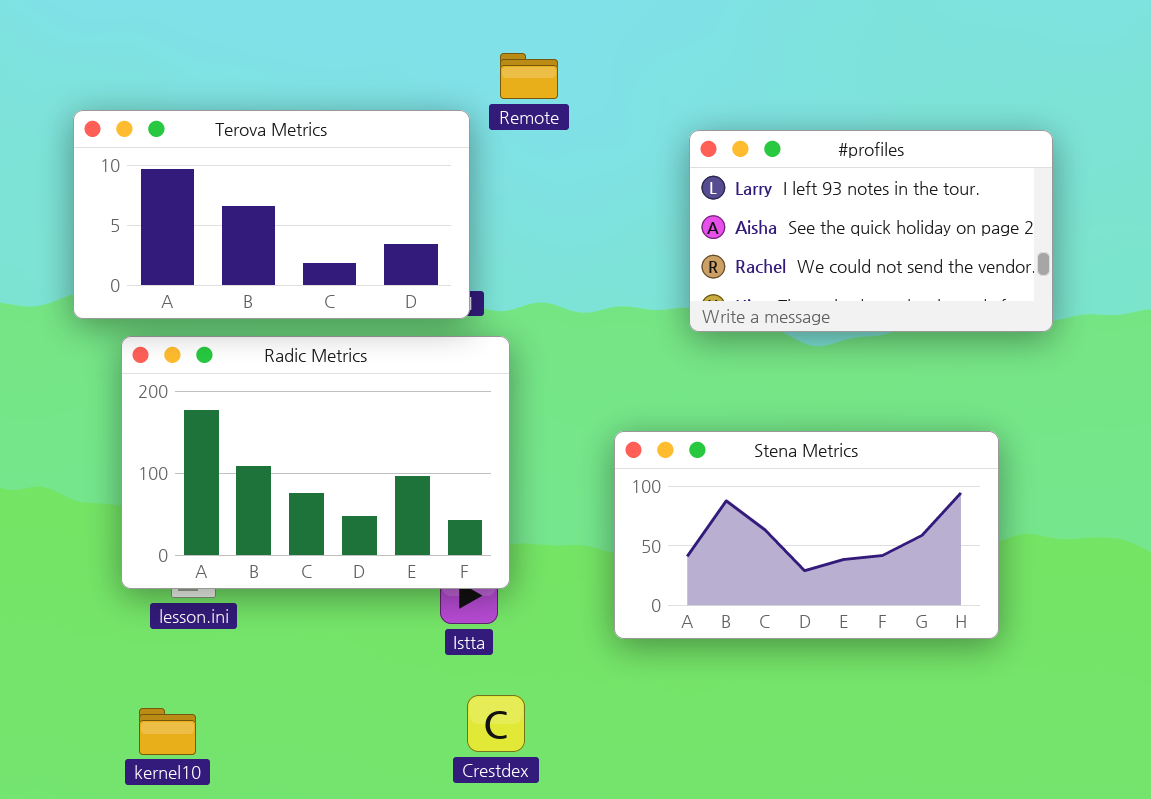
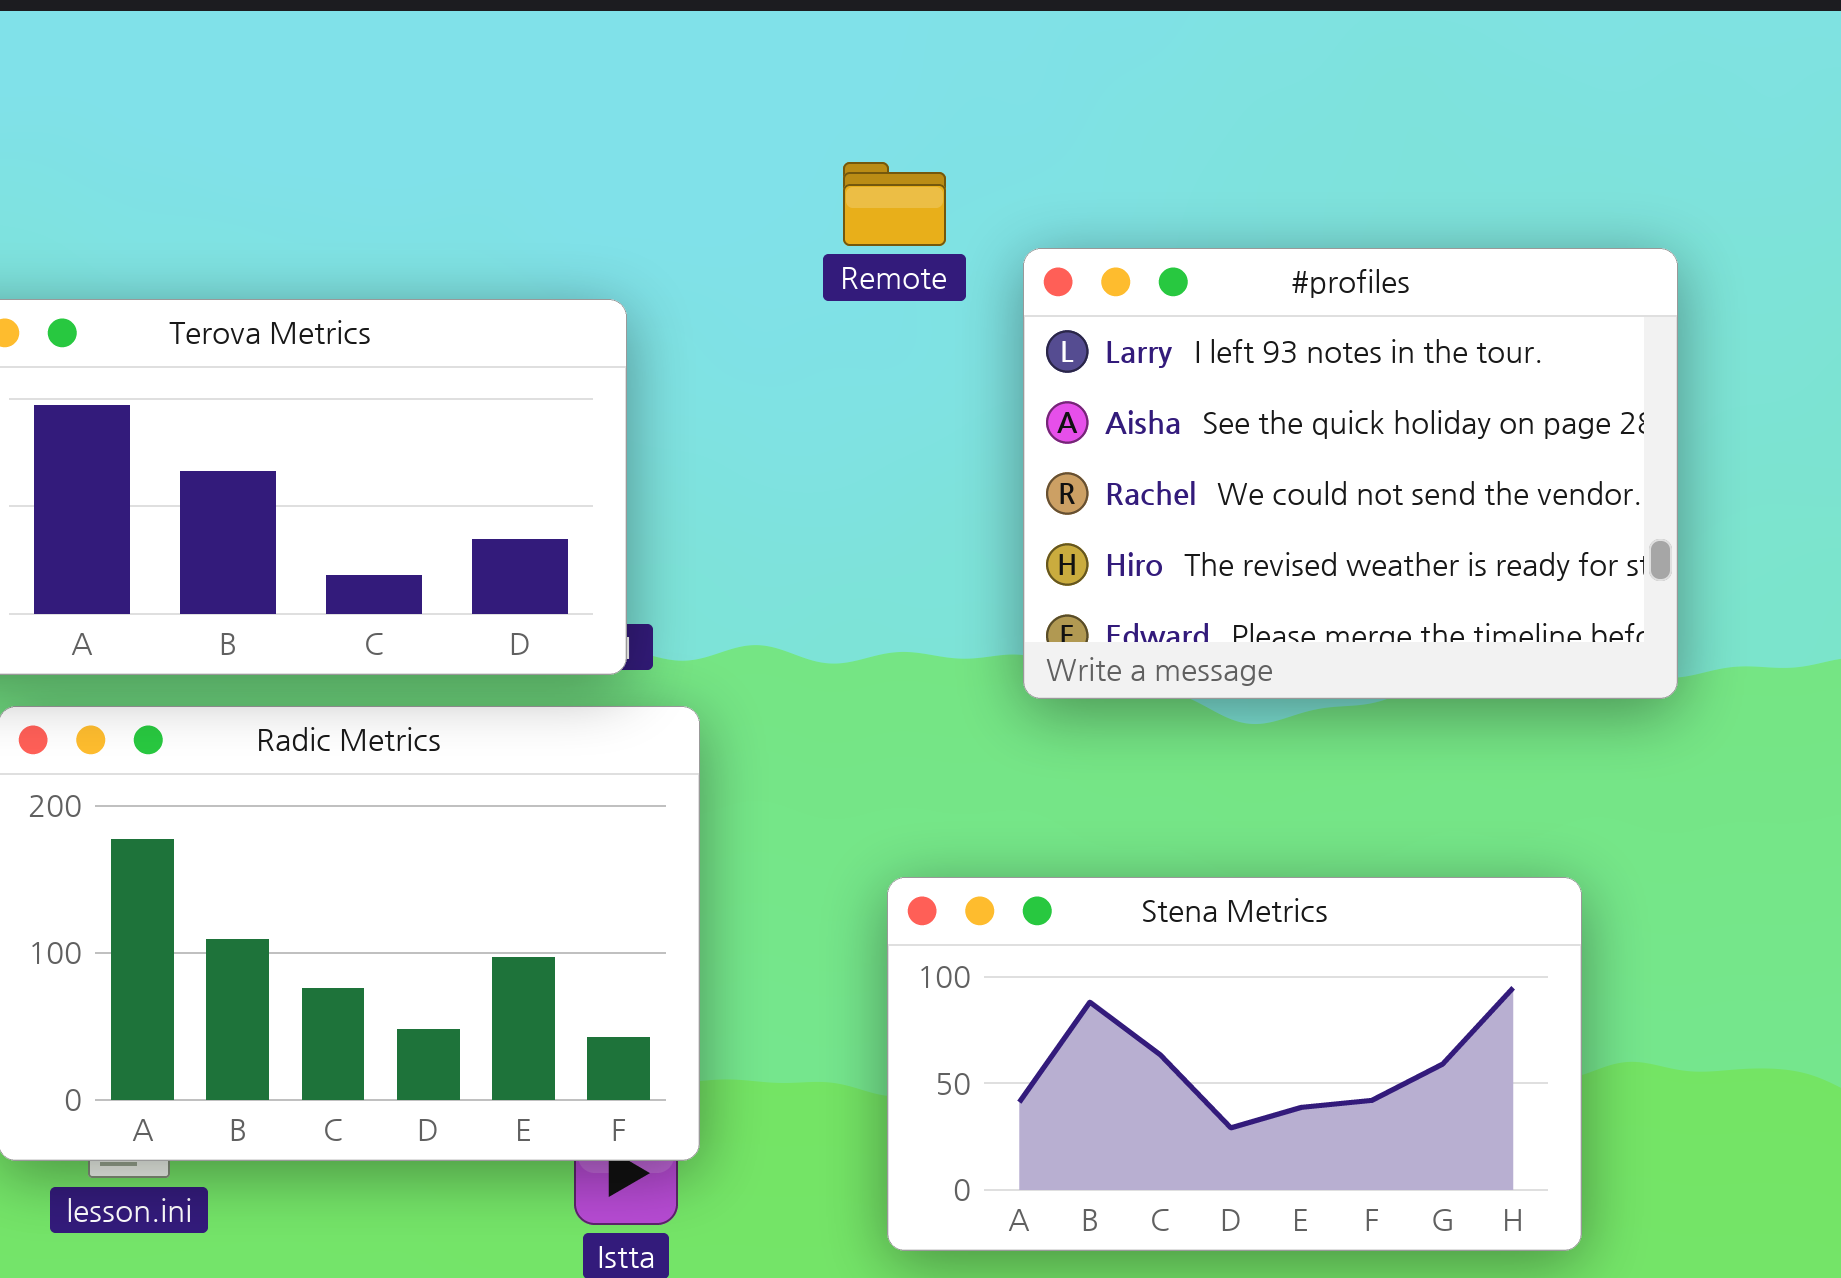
Remote: [500,53,558,99] -> [843,162,946,246], moved
#profiles: [689,130,1053,332] -> [1023,248,1678,699], resized

